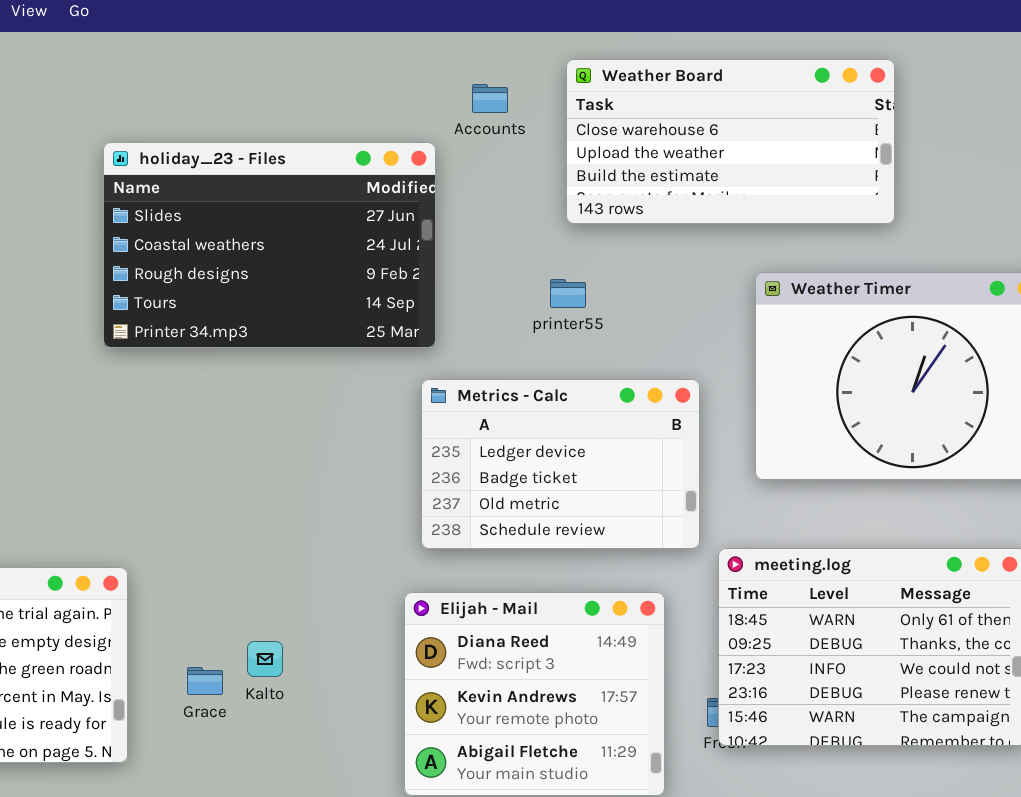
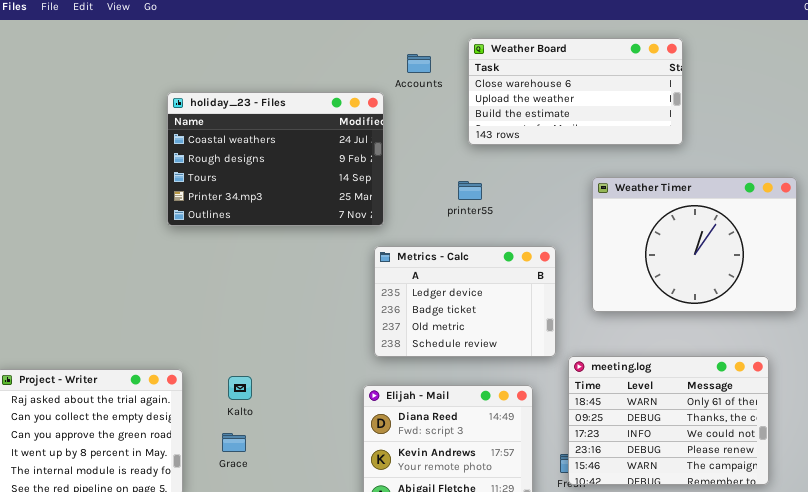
holiday_23 - Files: [103,142,436,348] -> [167,92,384,226], scrolled down 1 row
Kalto: [247,641,283,677] -> [228,376,252,400], moved

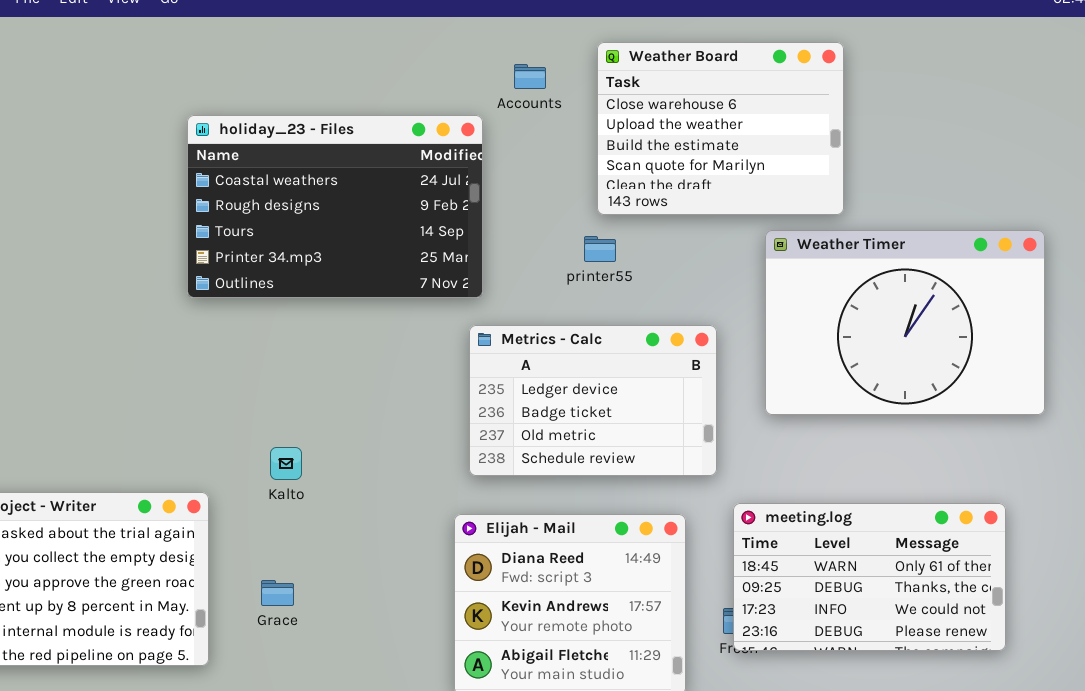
Weather Board: [468,38,683,145] -> [597,42,844,215], resized
meeting.log: [568,356,769,485] -> [733,503,1006,651], resized
Kalto: [228,376,252,400] -> [270,447,302,480], moved

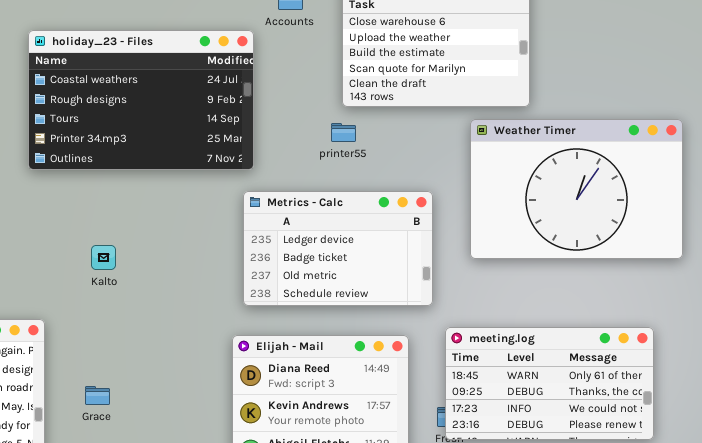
Kalto: [270,447,302,480] -> [91,245,116,270], moved

